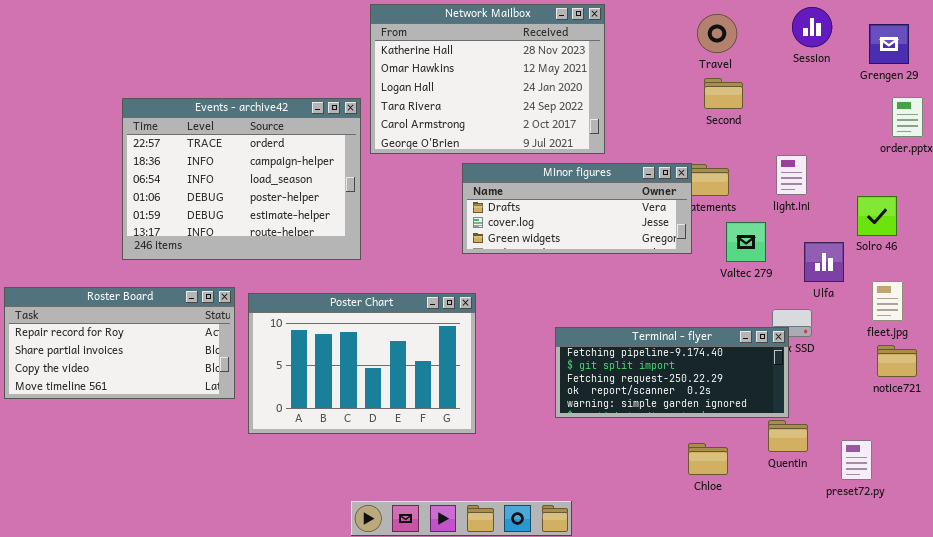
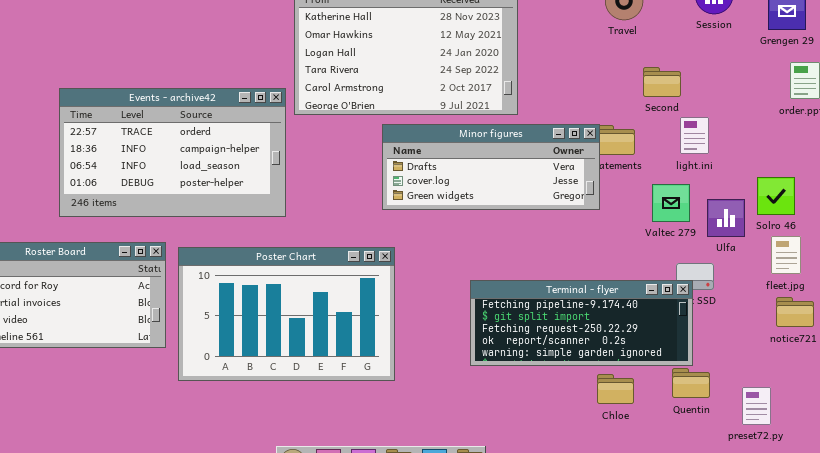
Second: [704,78,743,109] -> [643,67,681,97], moved
Events - archive42: [122,98,361,260] -> [59,88,286,217], resized
Solro 46: [857,196,897,236] -> [757,177,795,215], moved
Valtec 279: [726,222,766,262] -> [652,184,690,222], moved
Chloe: [688,443,728,475] -> [597,374,634,404], moved

